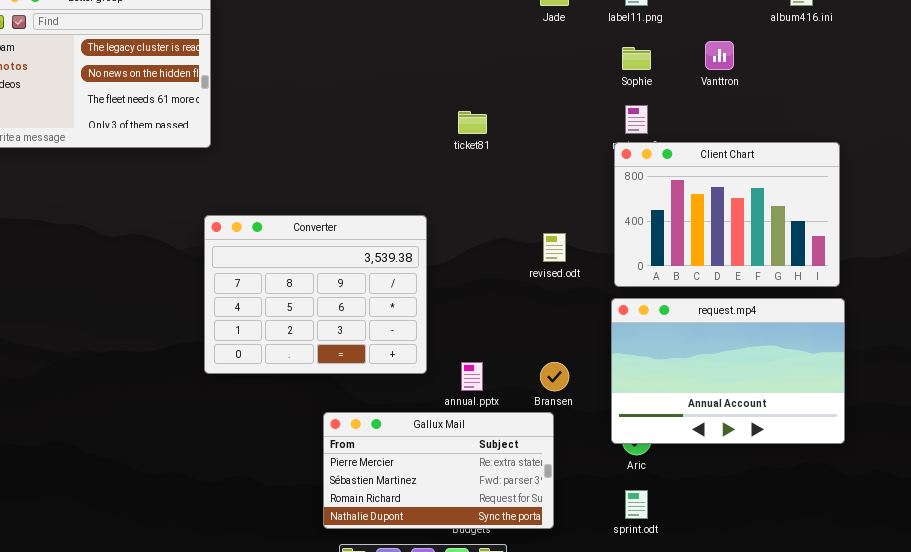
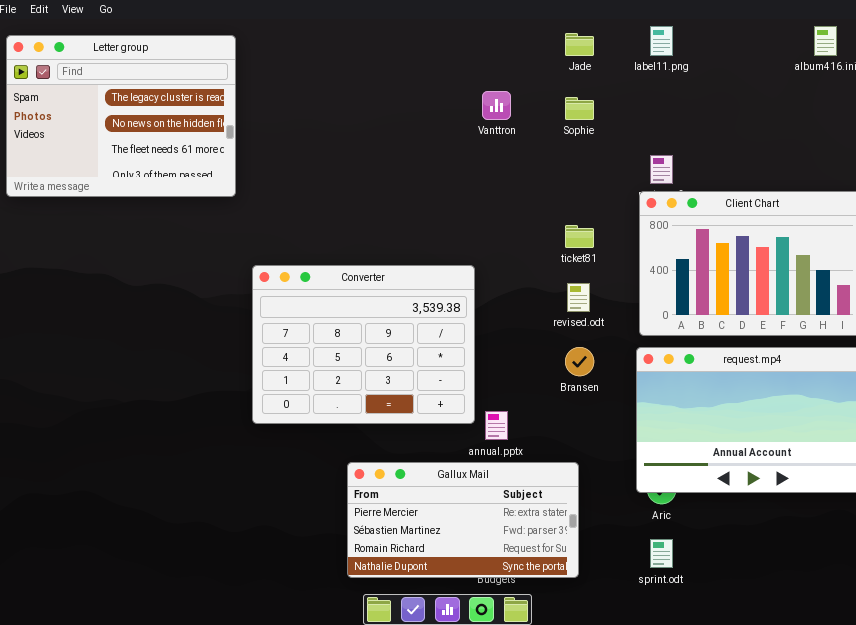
Vanttron: [705,41,734,70] -> [482,91,511,120], moved
Sophie: [622,47,651,70] -> [565,97,594,120], moved
ticket81: [458,111,487,134] -> [565,225,594,248], moved
Converter: [204,215,427,374] -> [252,265,475,424], moved
Bransen: [540,362,569,391] -> [565,347,594,376], moved

